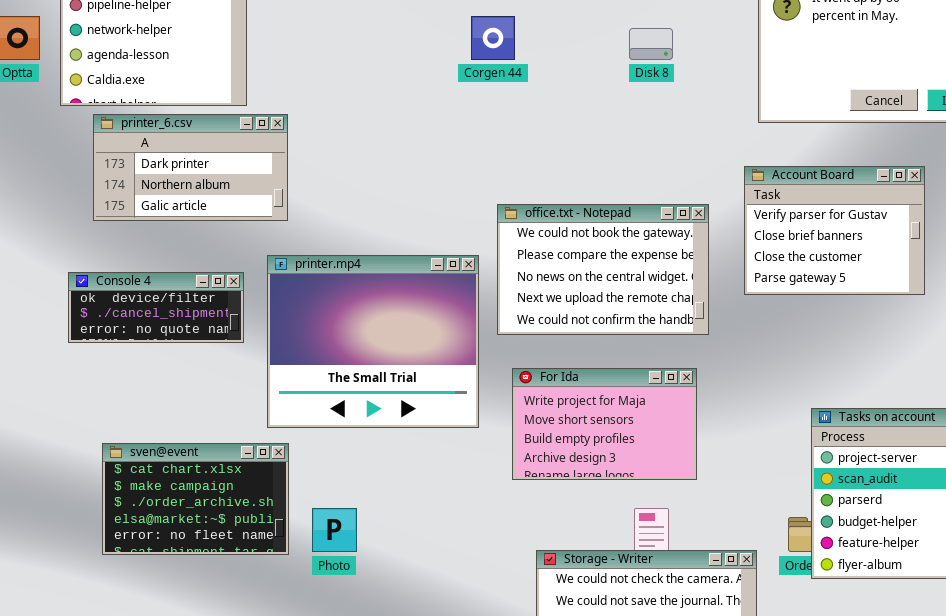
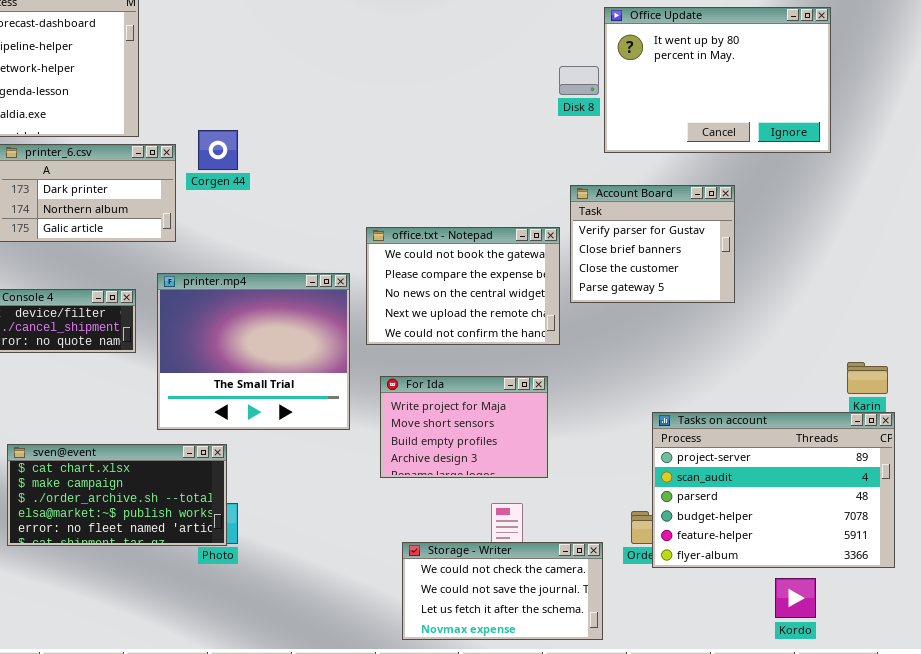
Corgen 44: [471,16,515,60] -> [198,130,238,170], moved
Disk 8: [629,28,673,60] -> [559,66,599,95], moved
Account Board: [744,166,925,295] -> [570,185,735,303], moved
sven@event: [102,443,289,555] -> [7,444,227,546], resized

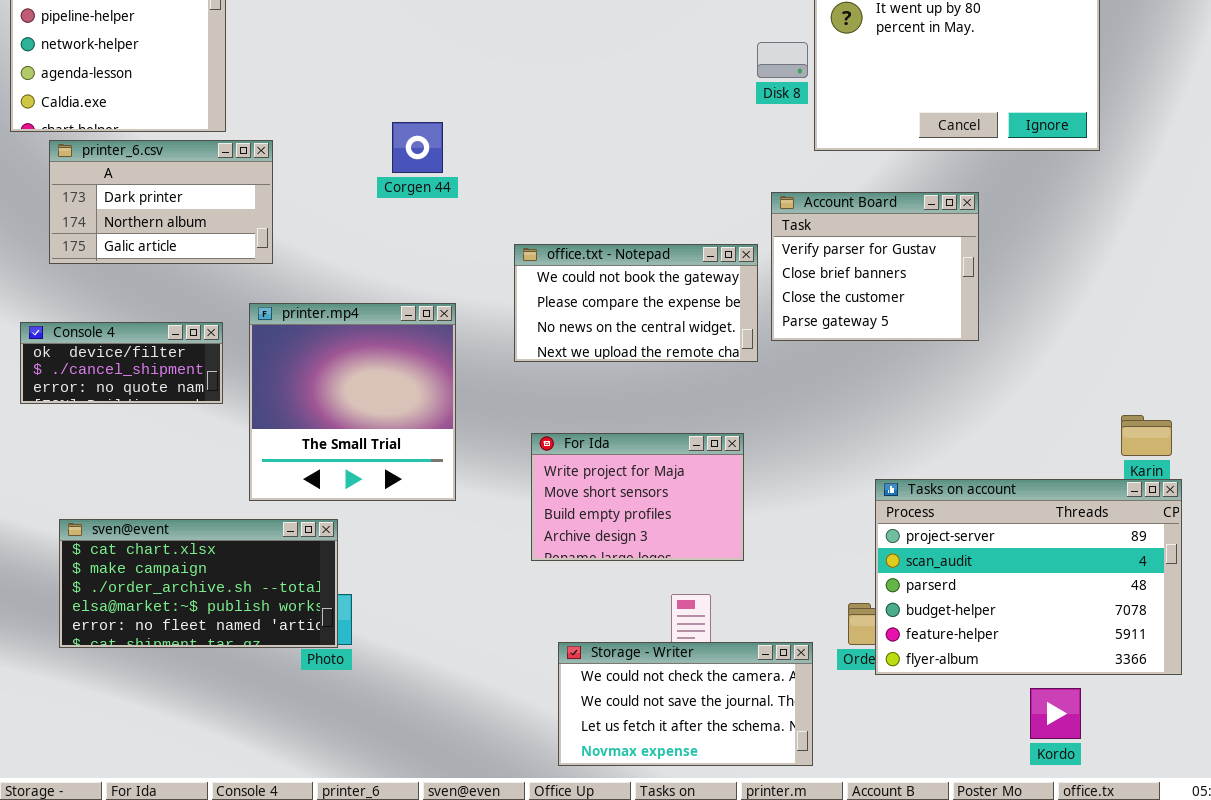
Corgen 44: [198,130,238,170] -> [392,122,443,173], moved
office.txt - Notepad: [366,227,560,345] -> [514,244,758,362], resized
printer.mp4: [157,273,350,430] -> [249,303,456,501], resized

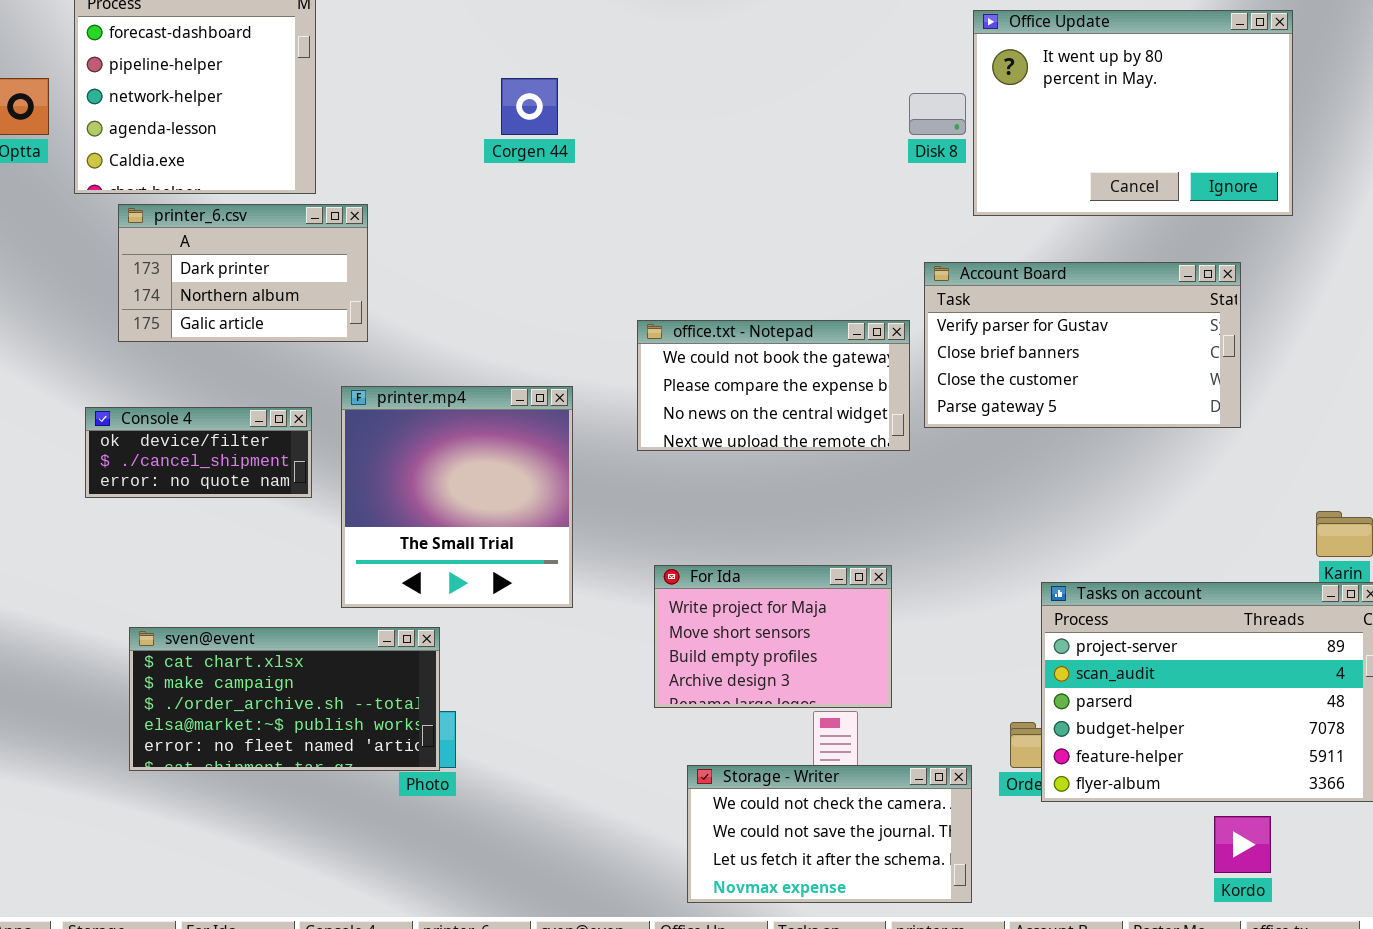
Corgen 44: [392,122,443,173] -> [501,78,558,135], moved
Account Board: [771,192,979,341] -> [924,262,1241,428], resized
For Ida: [531,433,744,561] -> [654,565,892,708], moved

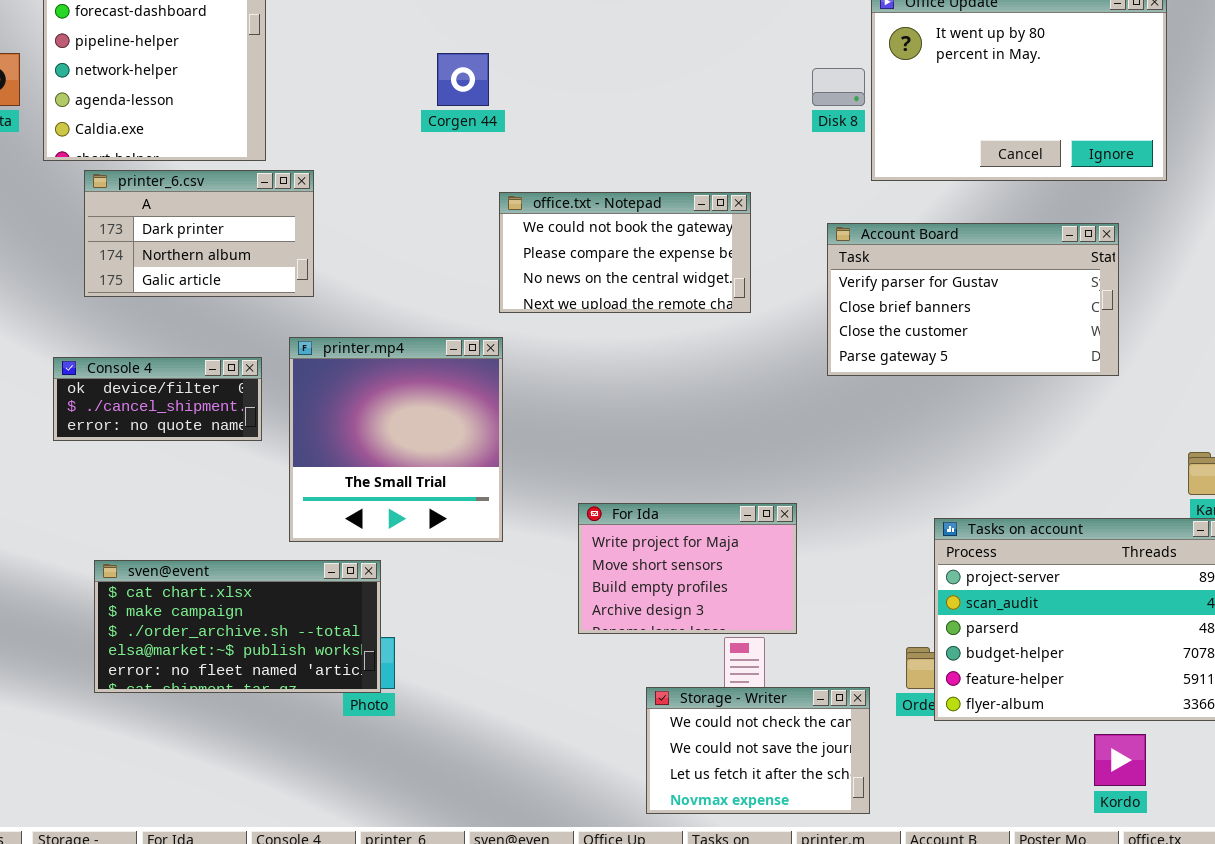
office.txt - Notepad: [637,320,910,451] -> [499,192,751,313], moved
Storage - Writer: [687,765,972,903] -> [646,687,870,814], resized

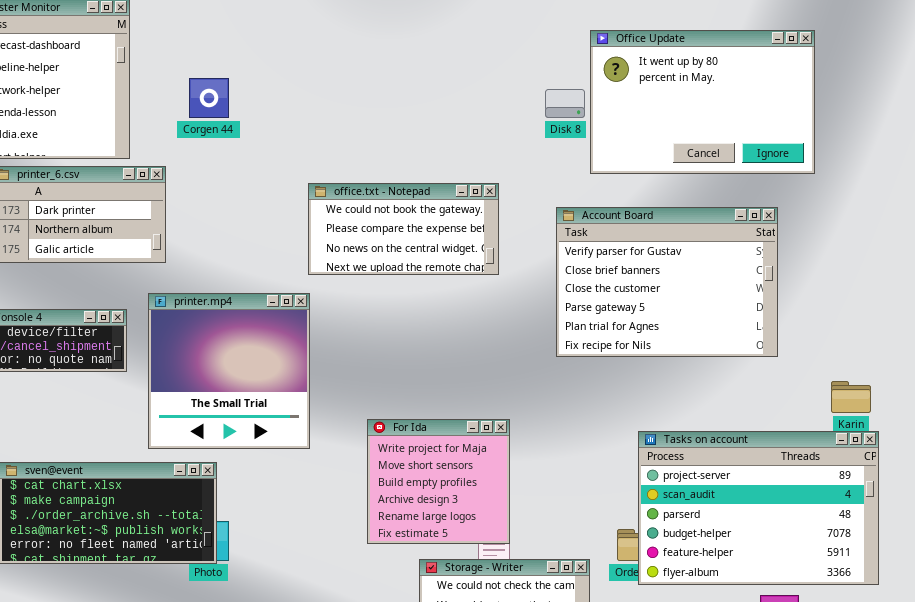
Corgen 44: [437,53,489,106] -> [189,78,229,118], moved
Account Board: [827,223,1119,376] -> [556,207,778,357], resized
For Ida: [578,503,797,634] -> [367,419,510,544], resized

